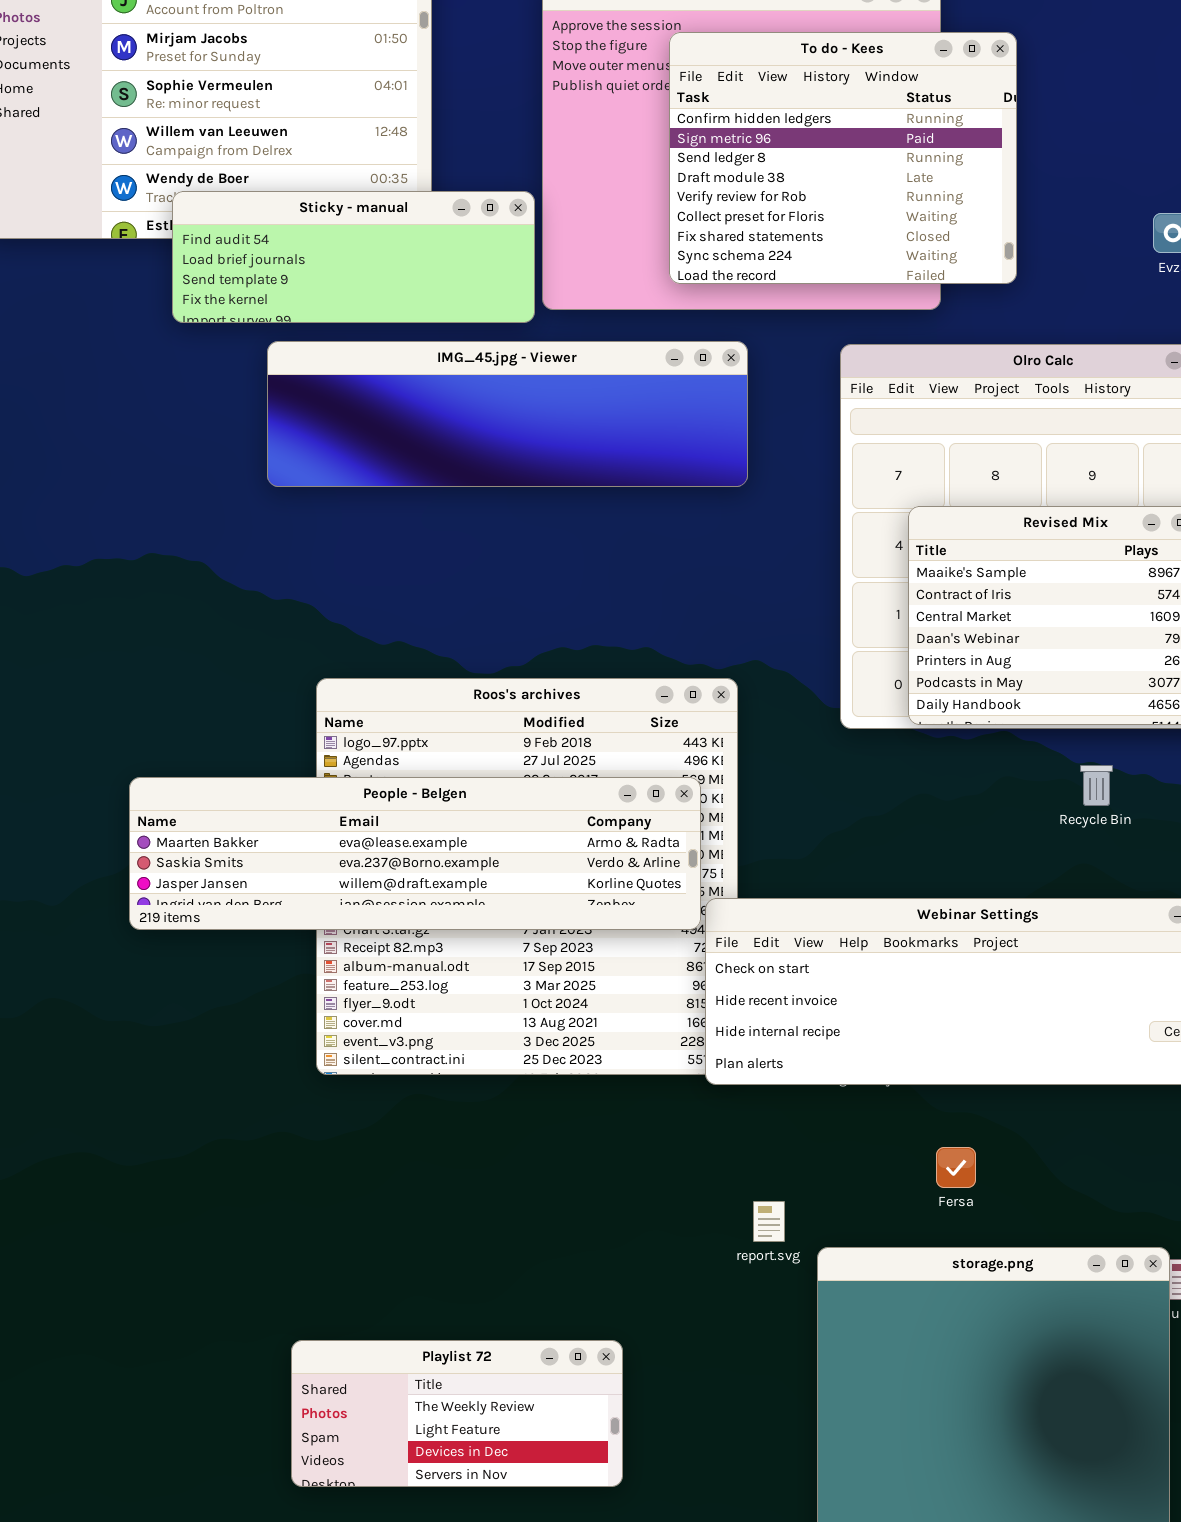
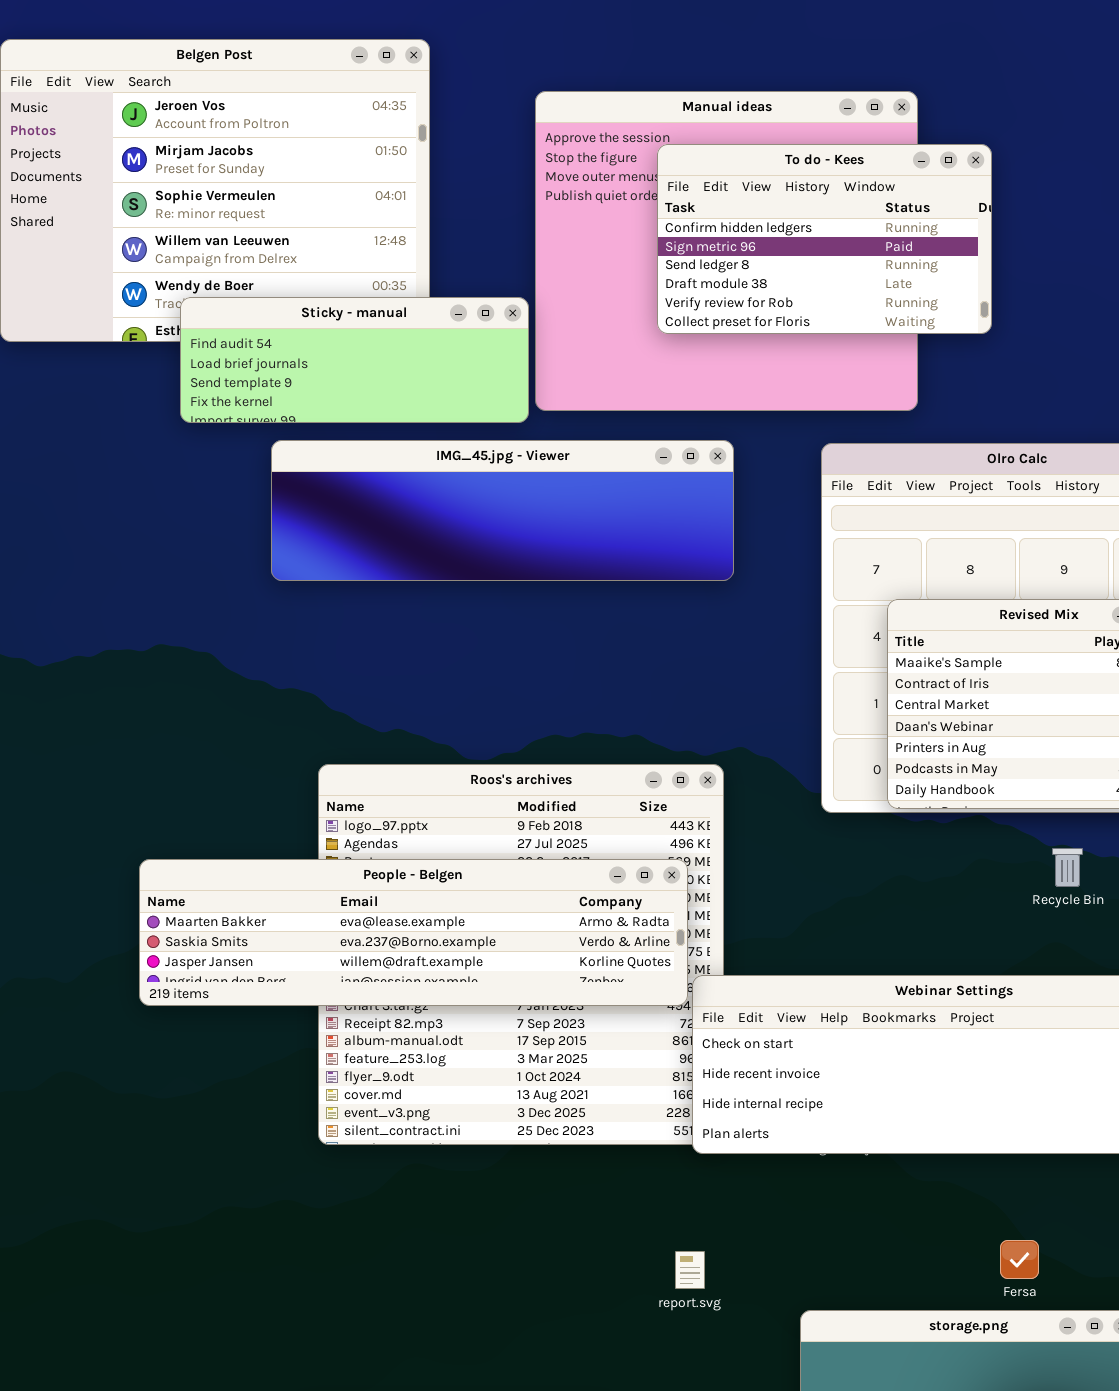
To do - Kees: [669,32,1017,284] -> [657,144,992,334], resized
Fersa: [936,1147,976,1188] -> [1000,1240,1039,1279], moved
report.svg: [753,1201,785,1242] -> [675,1251,705,1289], moved

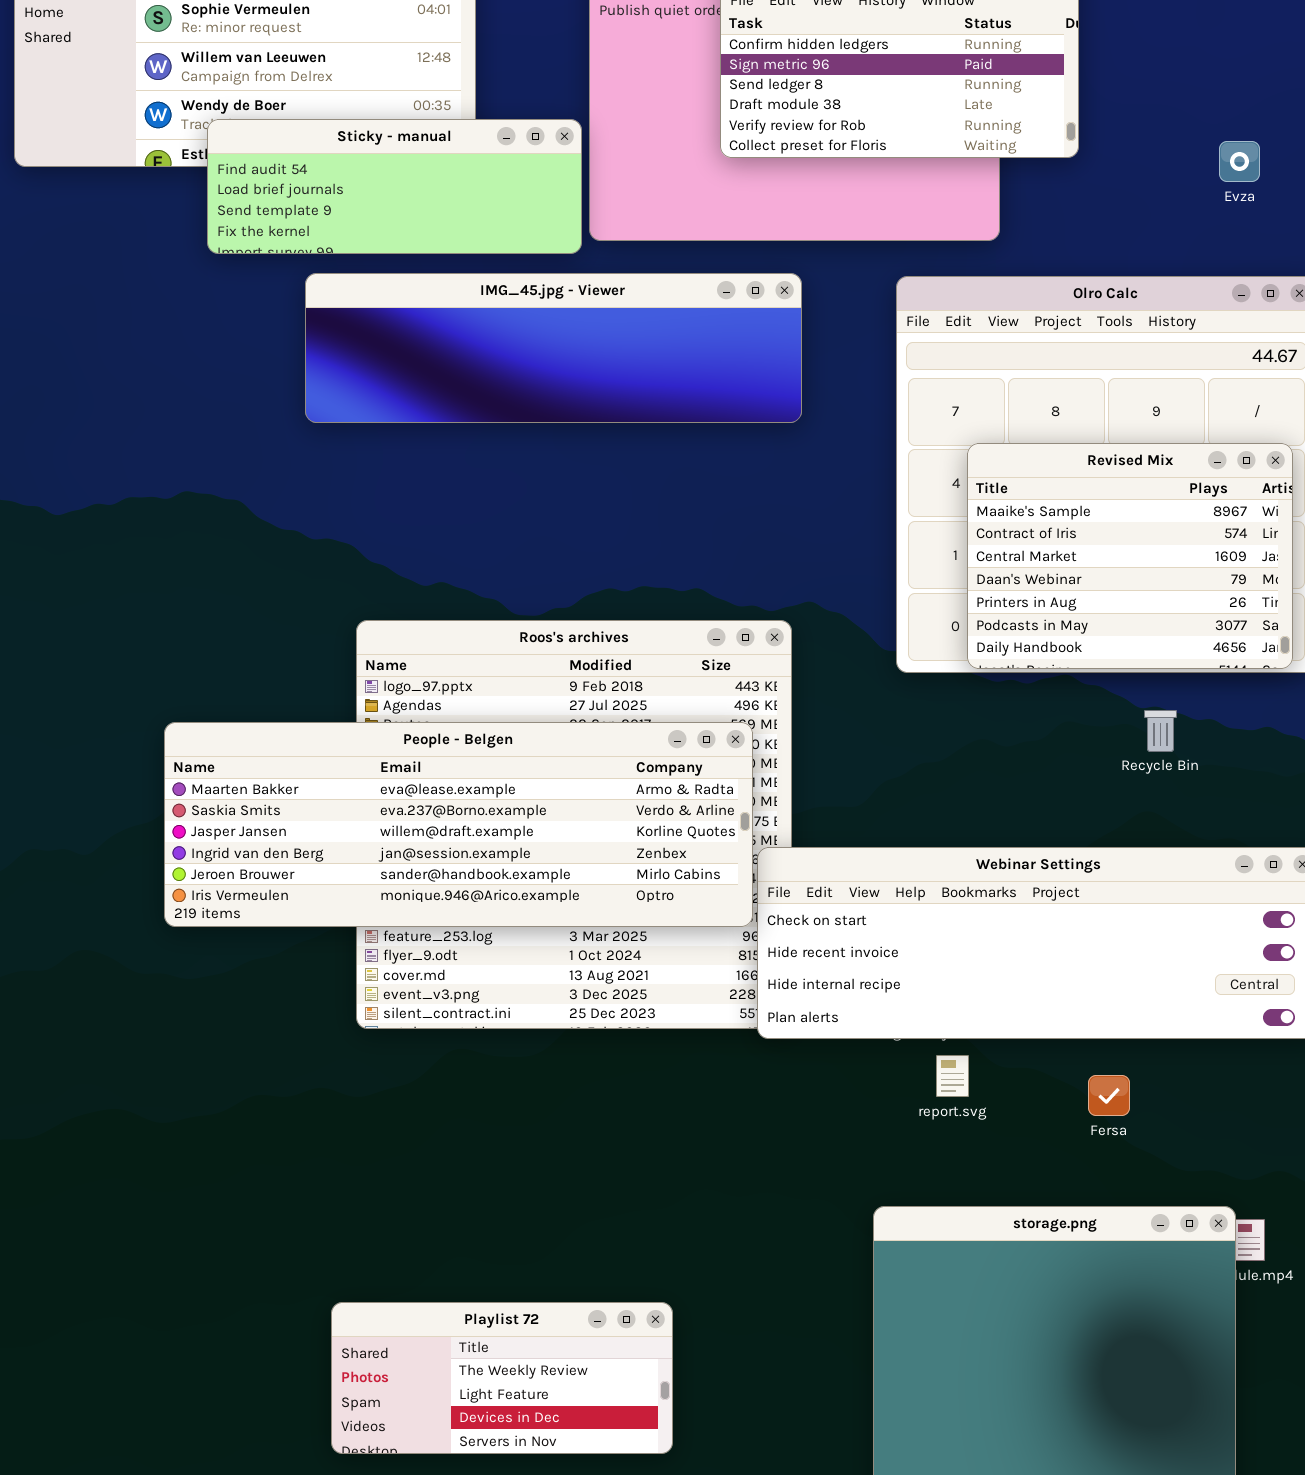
People - Belgen: [139,859,688,1006] -> [164,722,753,927], resized
Fersa: [1000,1240,1039,1279] -> [1088,1075,1130,1116], moved
report.svg: [675,1251,705,1289] -> [936,1055,969,1097], moved

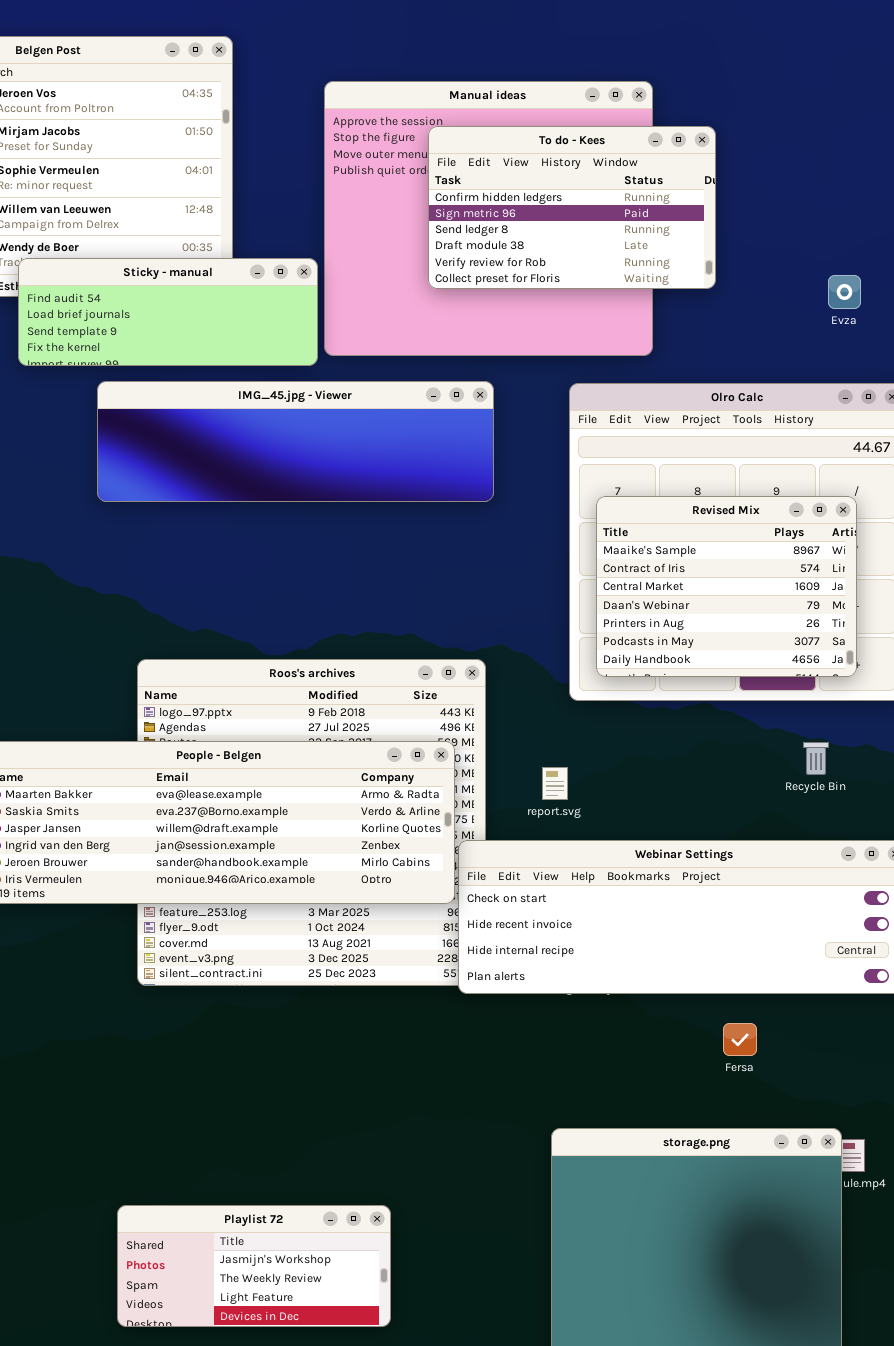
Revised Mix: [967,443,1293,669] -> [596,496,857,677], moved
Recycle Bin: [1144,710,1177,752] -> [803,742,829,775], moved
report.svg: [936,1055,969,1097] -> [542,767,568,800], moved
Playlist 72: [331,1302,673,1454] -> [117,1205,391,1327], scrolled up 1 row

